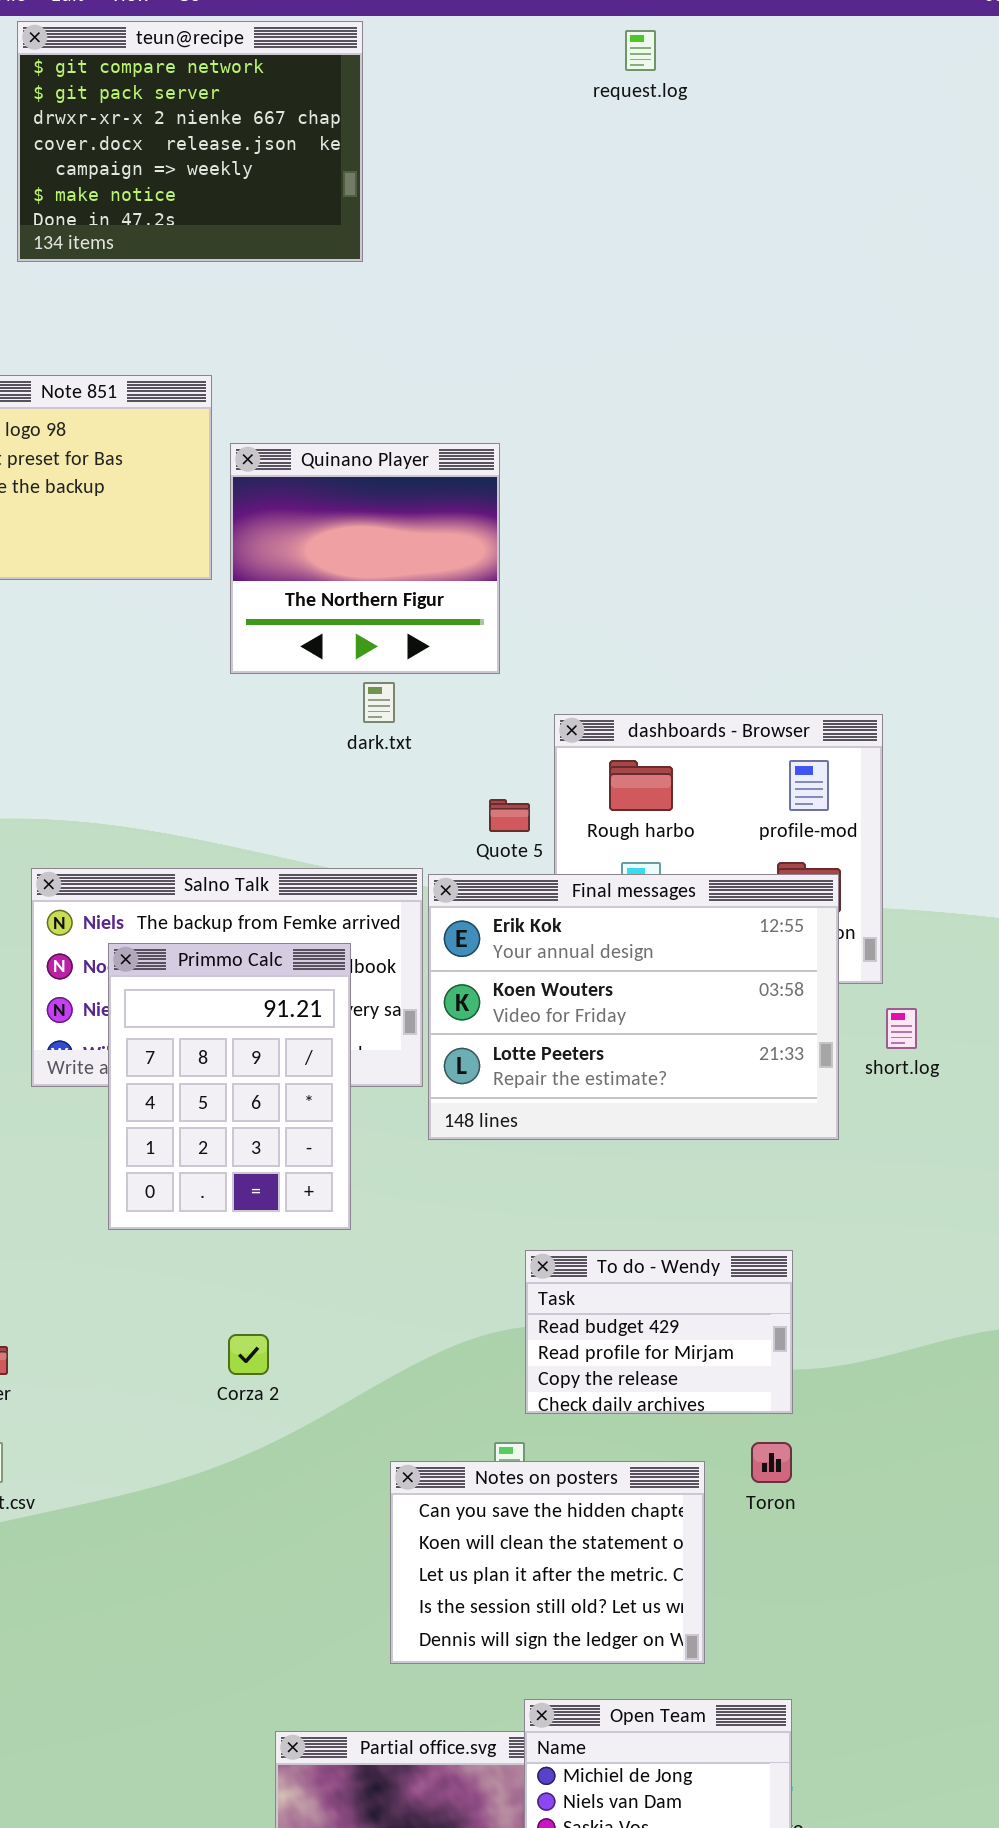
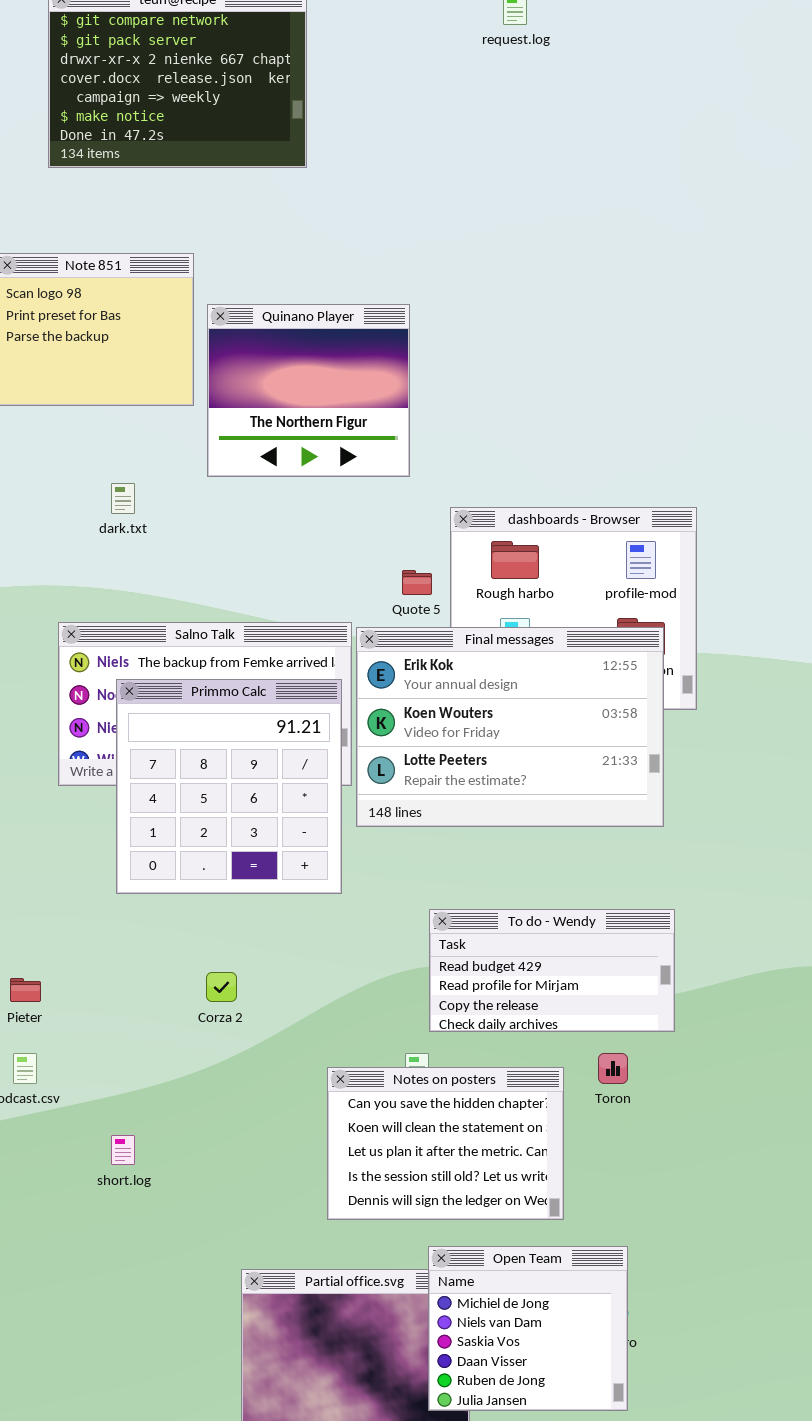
dark.txt: [363,682,395,723] -> [111,483,135,514], moved
Primmo Calc: [108,943,351,1230] -> [116,679,342,894], resized
short.log: [886,1008,917,1049] -> [111,1135,135,1165], moved
To do - Wendy: [525,1250,793,1414] -> [429,909,675,1032], resized

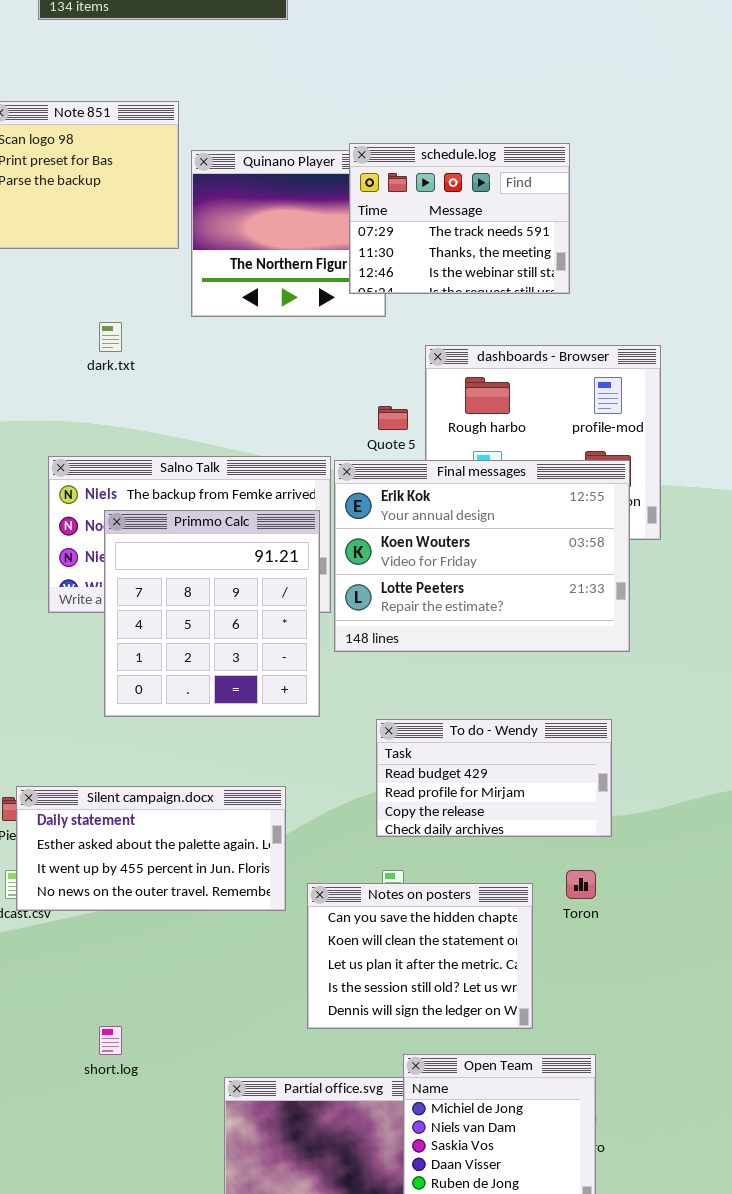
schedule.log: none -> [349,143,570,294], opened
To do - Wendy: [429,909,675,1032] -> [376,719,612,837], moved
Silent campaign.docx: none -> [16,786,286,911], opened
short.log: [111,1135,135,1165] -> [99,1026,122,1055], moved

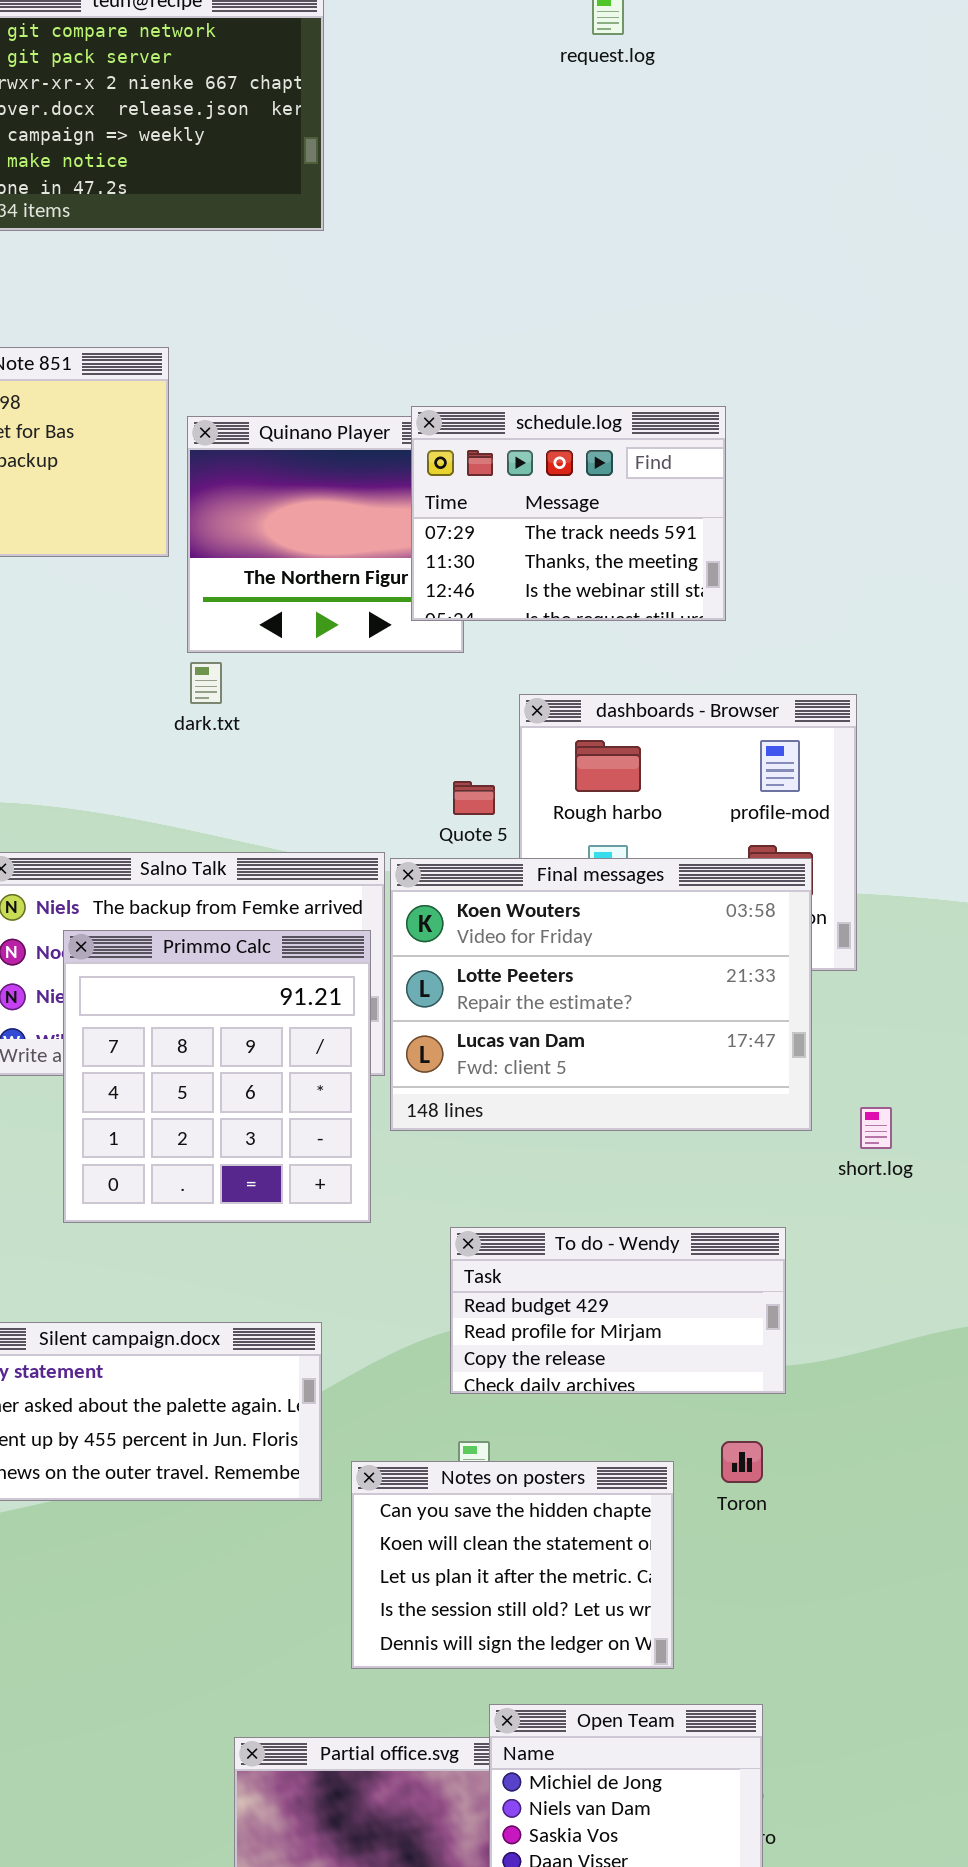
dark.txt: [99,322,122,352] -> [190,662,222,704], moved
Final messages: [334,460,630,652] -> [390,858,812,1131], scrolled down 1 row
short.log: [99,1026,122,1055] -> [860,1107,892,1149], moved

